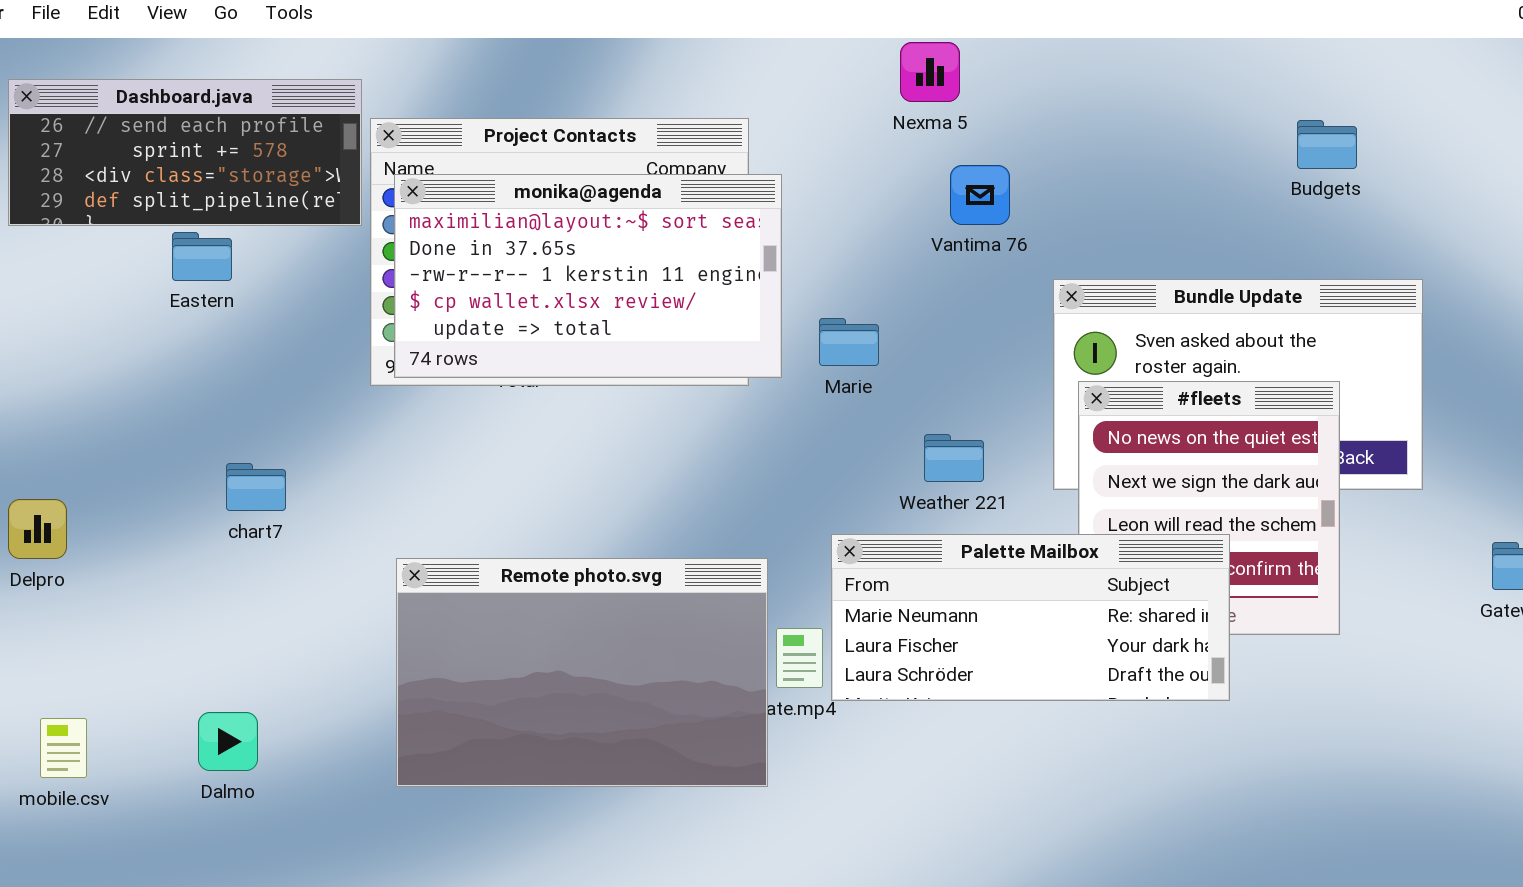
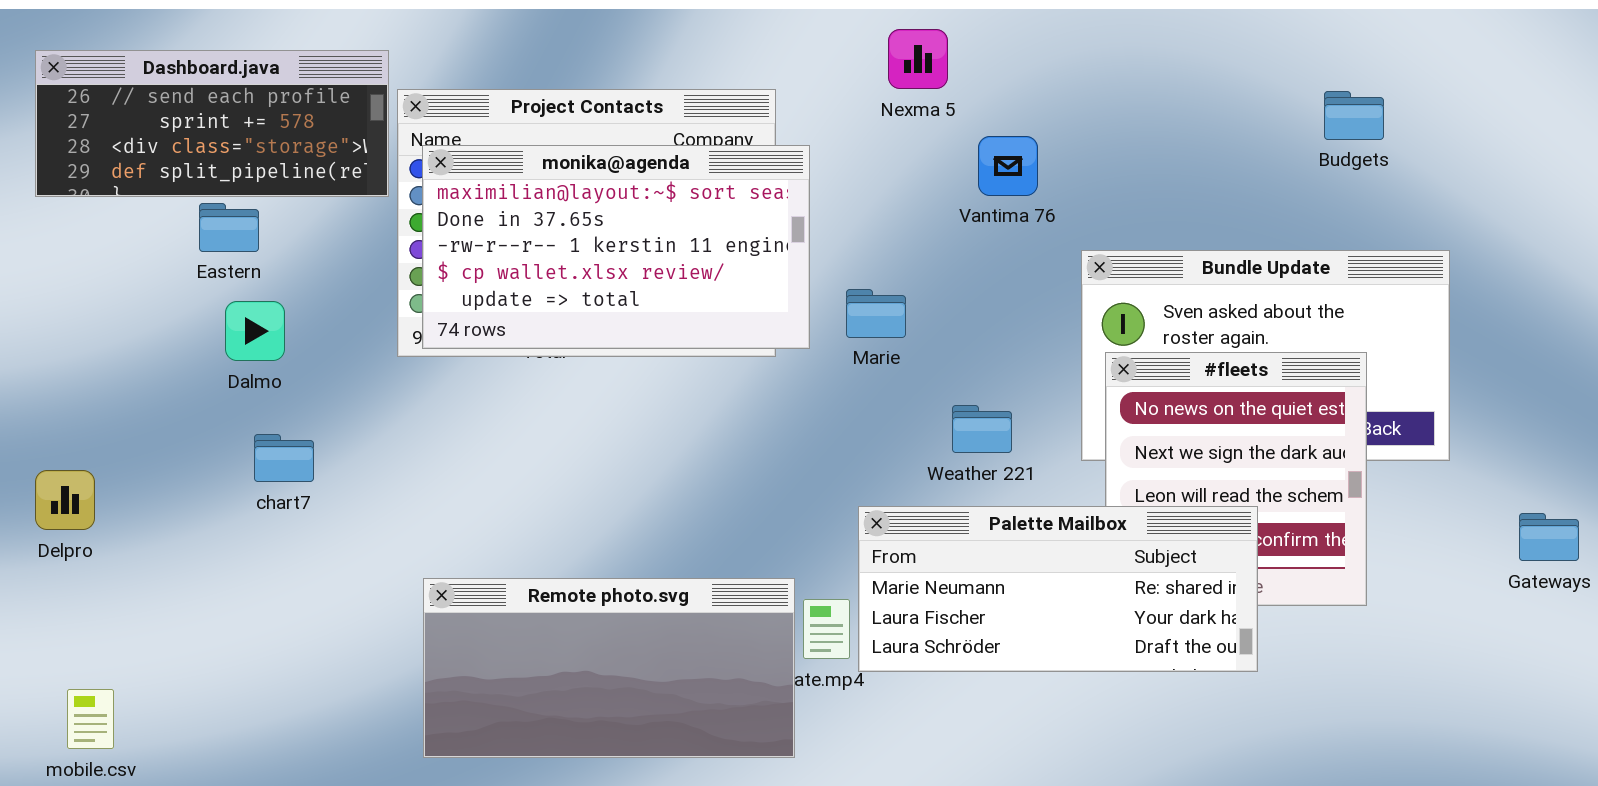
Nexma 5: [900,42,960,102] -> [888,29,948,89], moved
Remote photo.svg: [396,558,768,787] -> [423,578,795,758], resized
Dalmo: [198,712,258,771] -> [225,301,285,361], moved

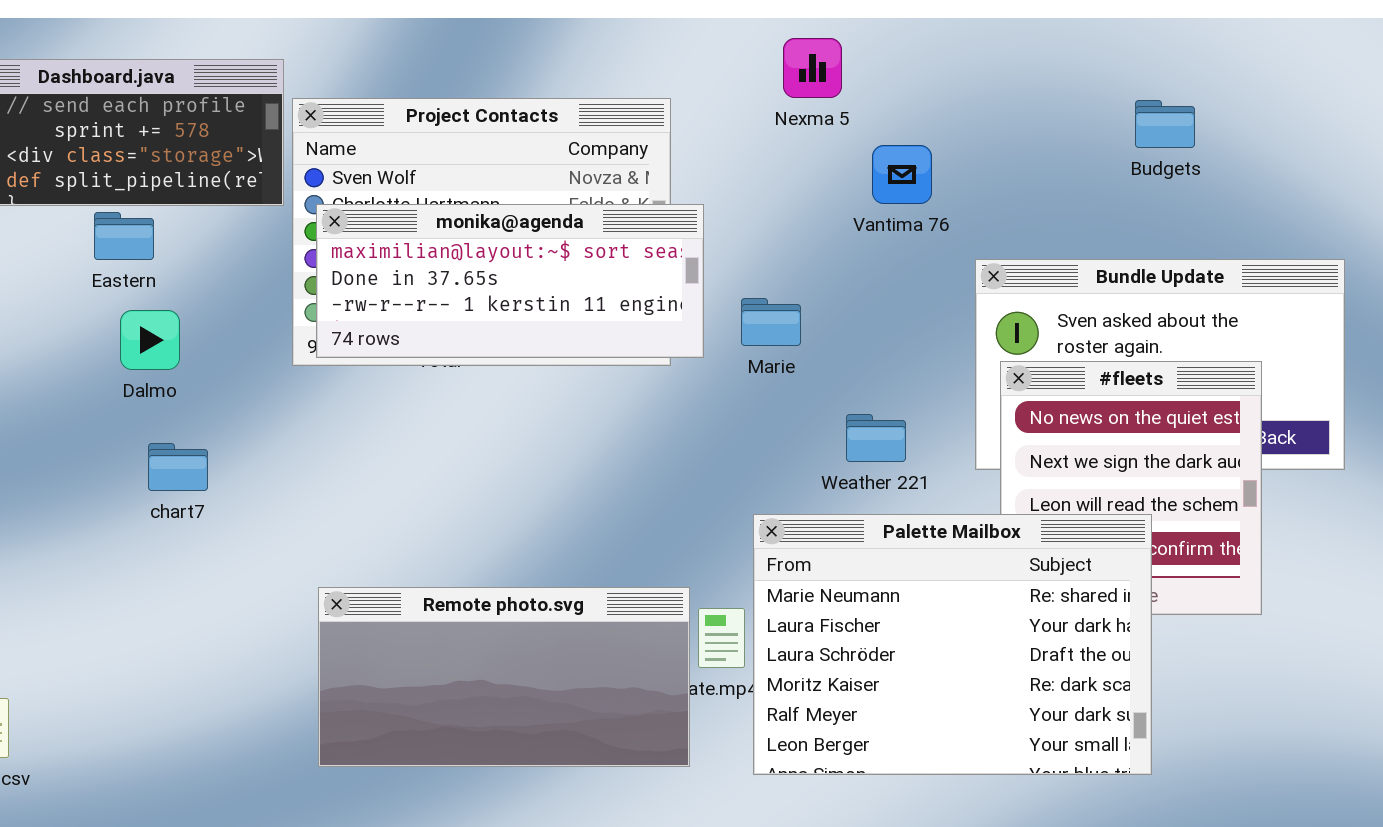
Budgets: [1324,91,1384,140] -> [1135,100,1195,148], moved
monika@agenda: [422,145,810,349] -> [316,204,704,358], resized
Palette Mailbox: [858,506,1258,672] -> [753,514,1152,775], resized

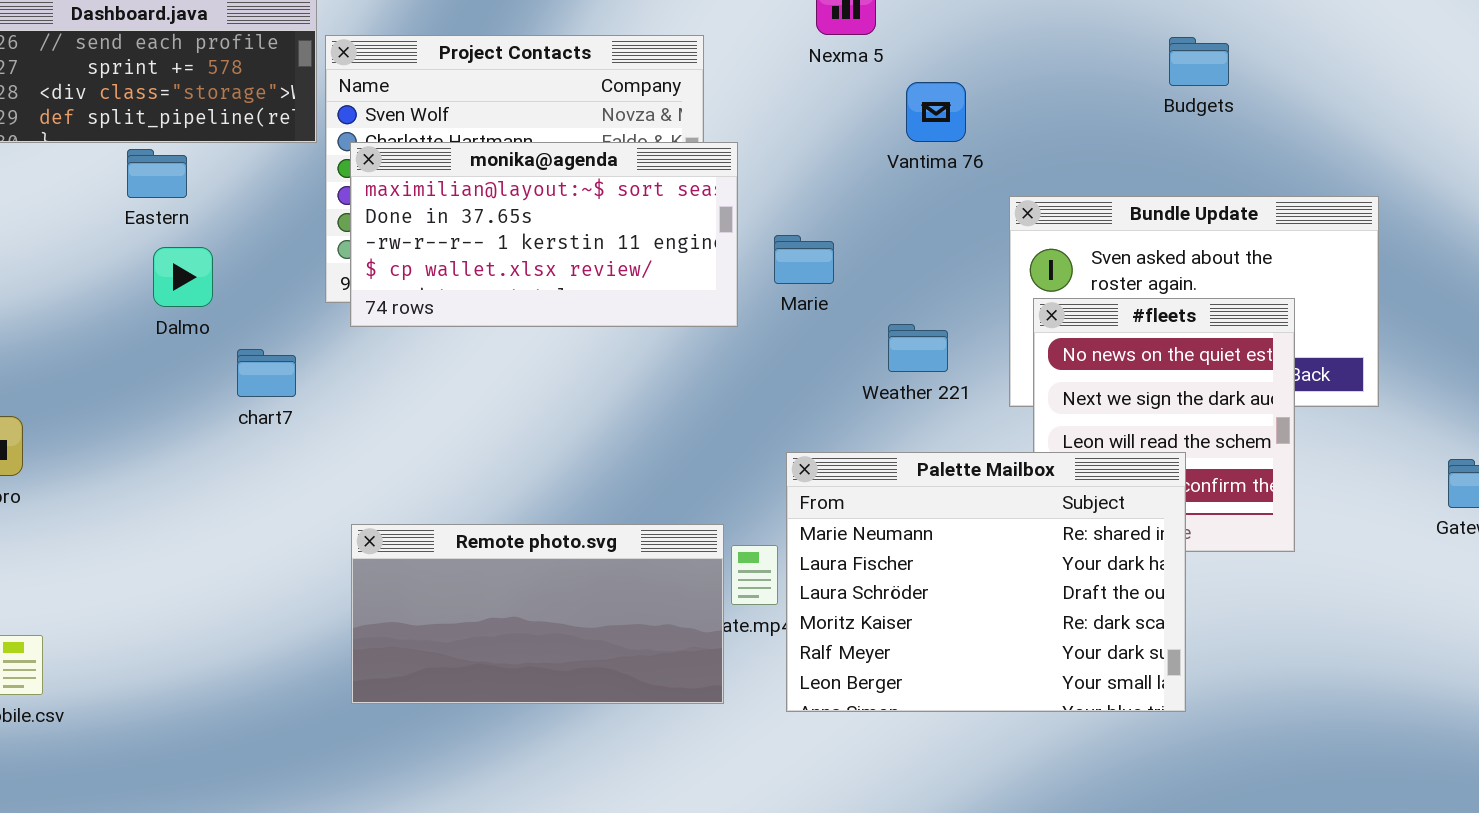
monika@agenda: [316,204,704,358] -> [350,142,738,327], resized
Weather 221: [846,414,906,462] -> [888,324,948,372], moved
chart7: [148,443,208,491] -> [237,349,296,397], moved

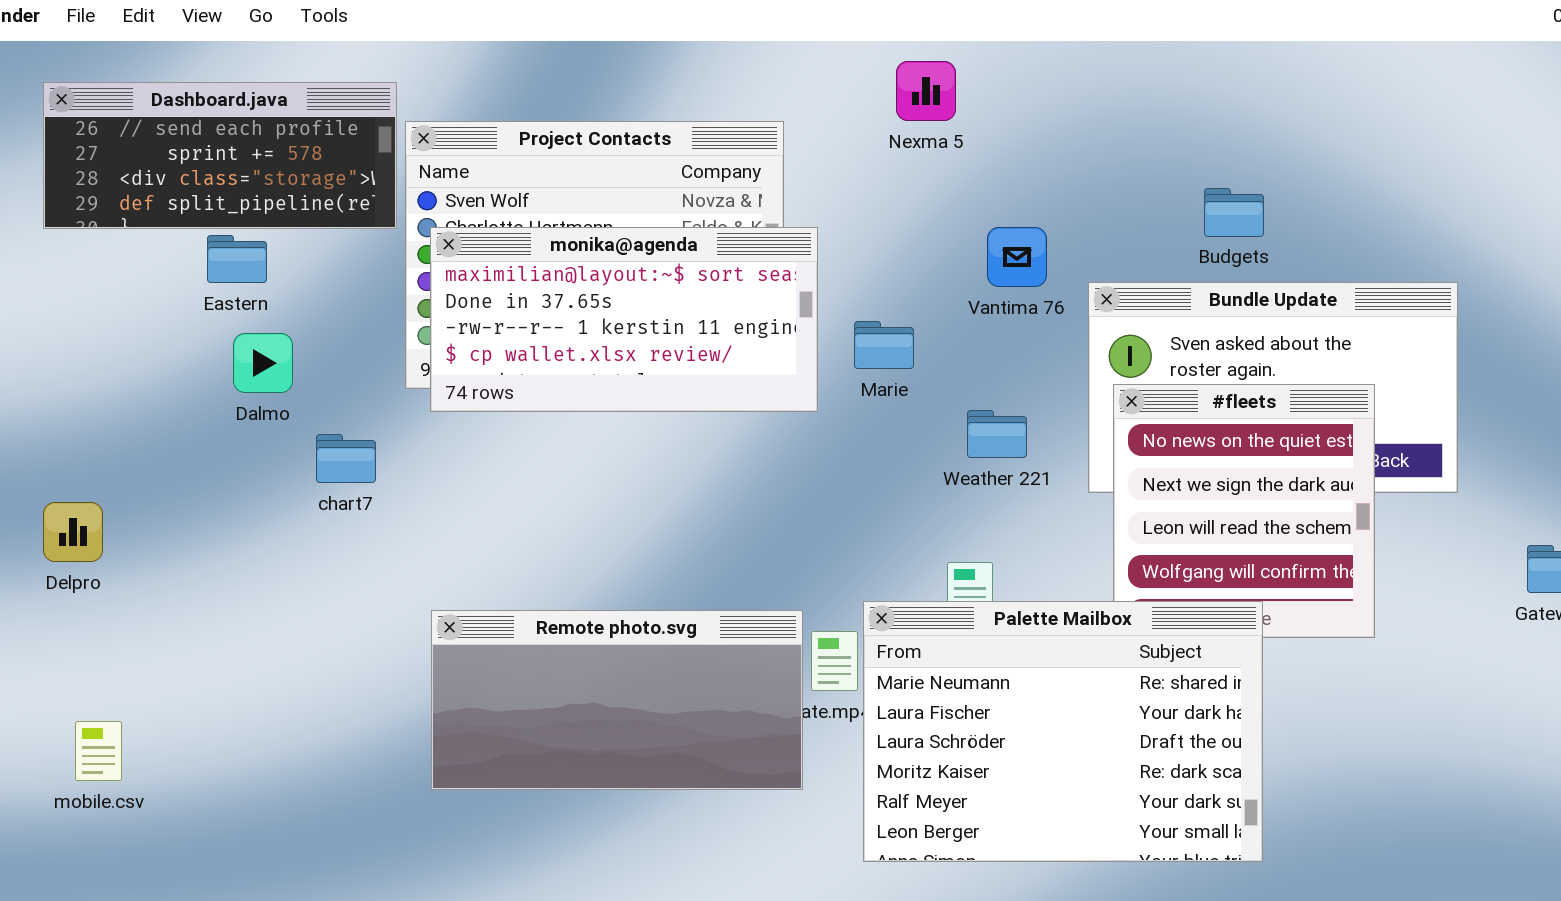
Budgets: [1169,37,1229,86] -> [1204,188,1264,237], moved
Vantima 76: [906,82,966,142] -> [987,227,1047,287], moved
Palette Mailbox: [786,452,1186,712] -> [863,601,1263,862], moved

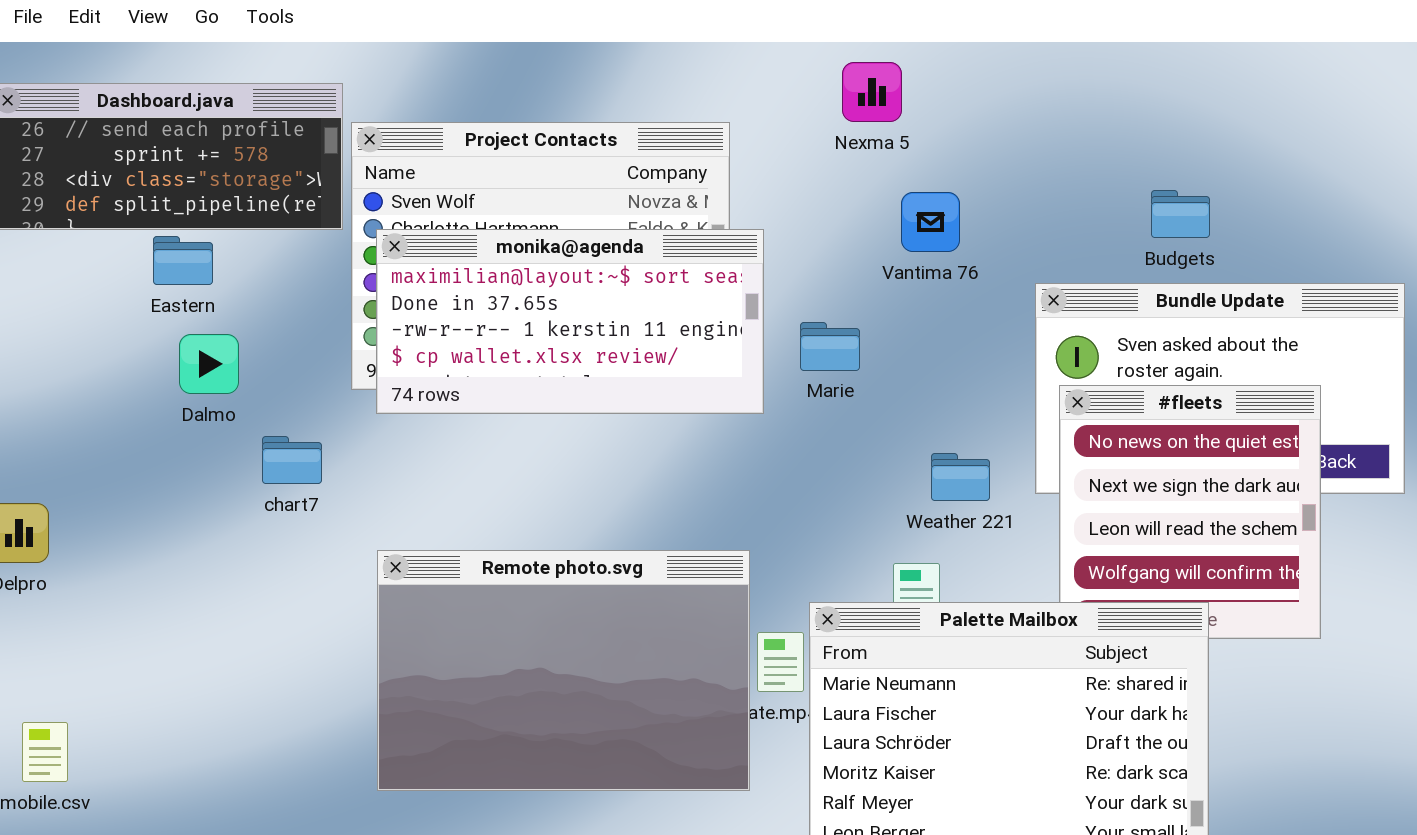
Vantima 76: [987,227,1047,287] -> [901,192,960,252], moved
Weather 221: [967,410,1027,458] -> [931,453,990,501], moved
Remote photo.svg: [431,610,803,790] -> [377,550,750,791], resized

